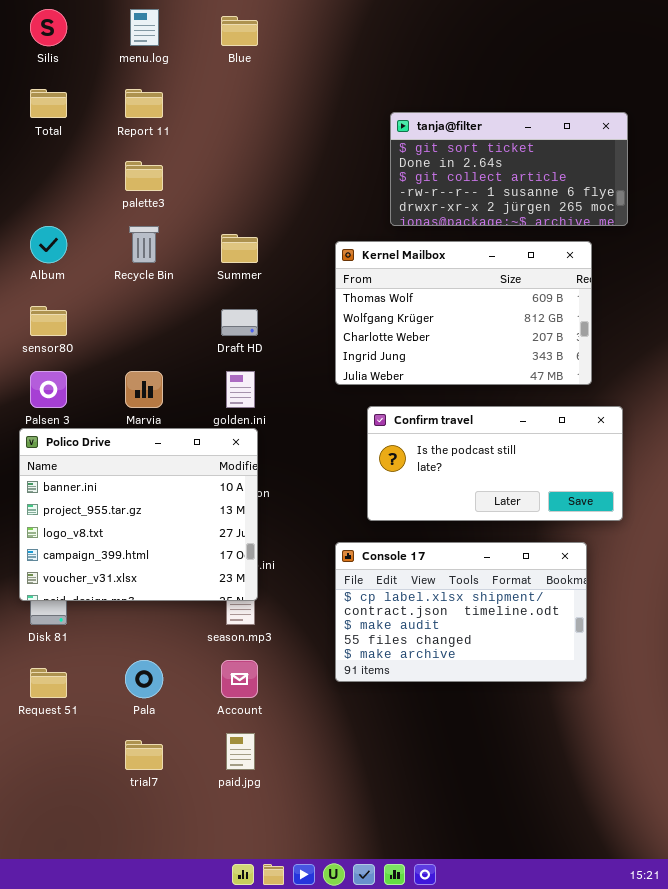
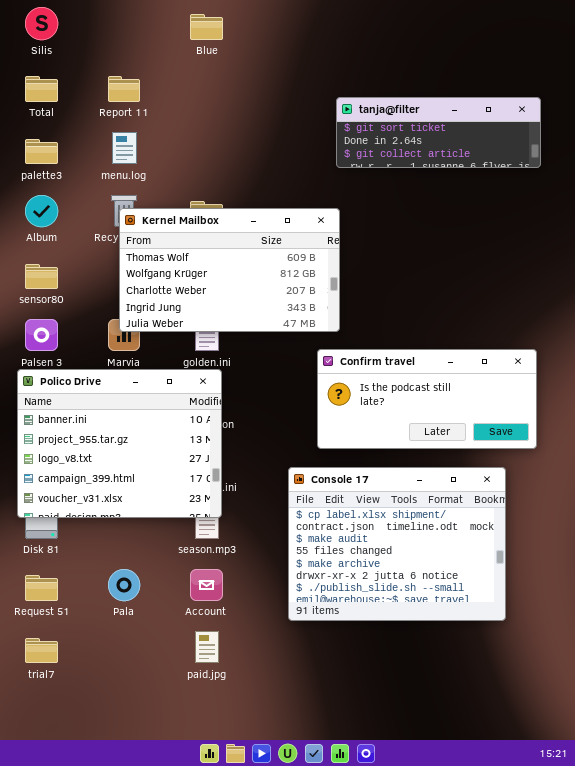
menu.log: [130,9,159,46] -> [112,132,137,164], moved
tanja@filter: [390,112,628,226] -> [336,97,541,168], resized
palette3: [125,161,163,191] -> [25,139,58,164], moved
Kernel Mailbox: [335,241,592,385] -> [119,208,340,332], moved
Console 17: [335,542,587,682] -> [288,467,506,621], resized
trial7: [125,740,163,770] -> [25,638,58,663], moved

